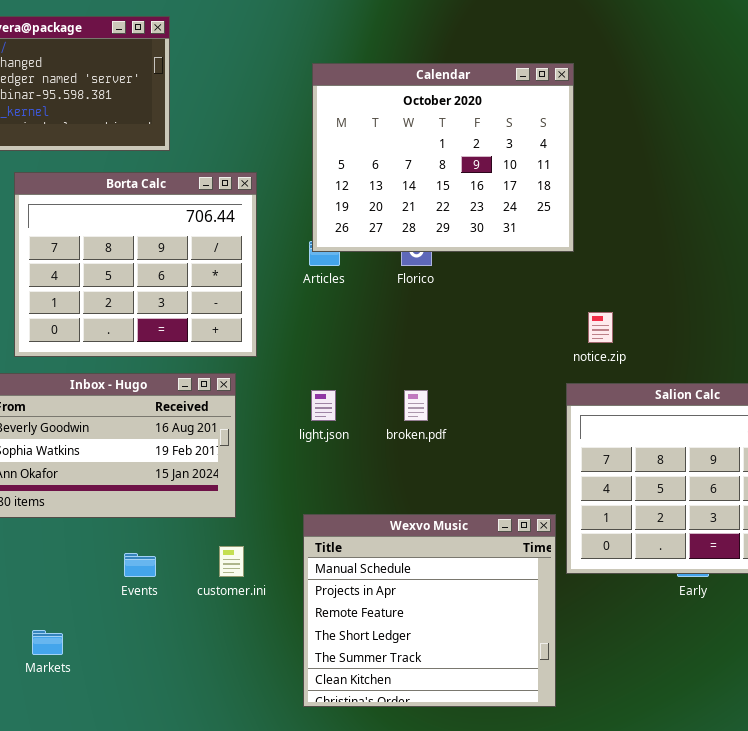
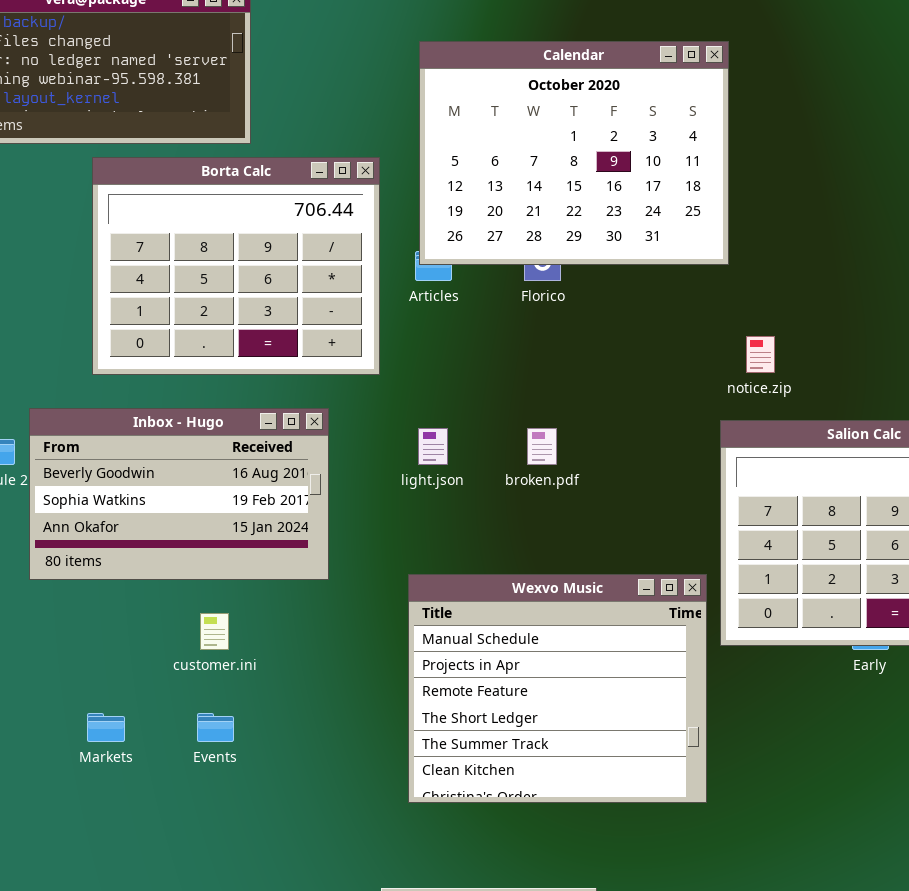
Borta Calc: [14,172,257,357] -> [92,157,380,375], moved
customer.ini: [219,546,244,577] -> [200,613,229,650], moved
Events: [124,553,156,577] -> [197,713,234,742], moved

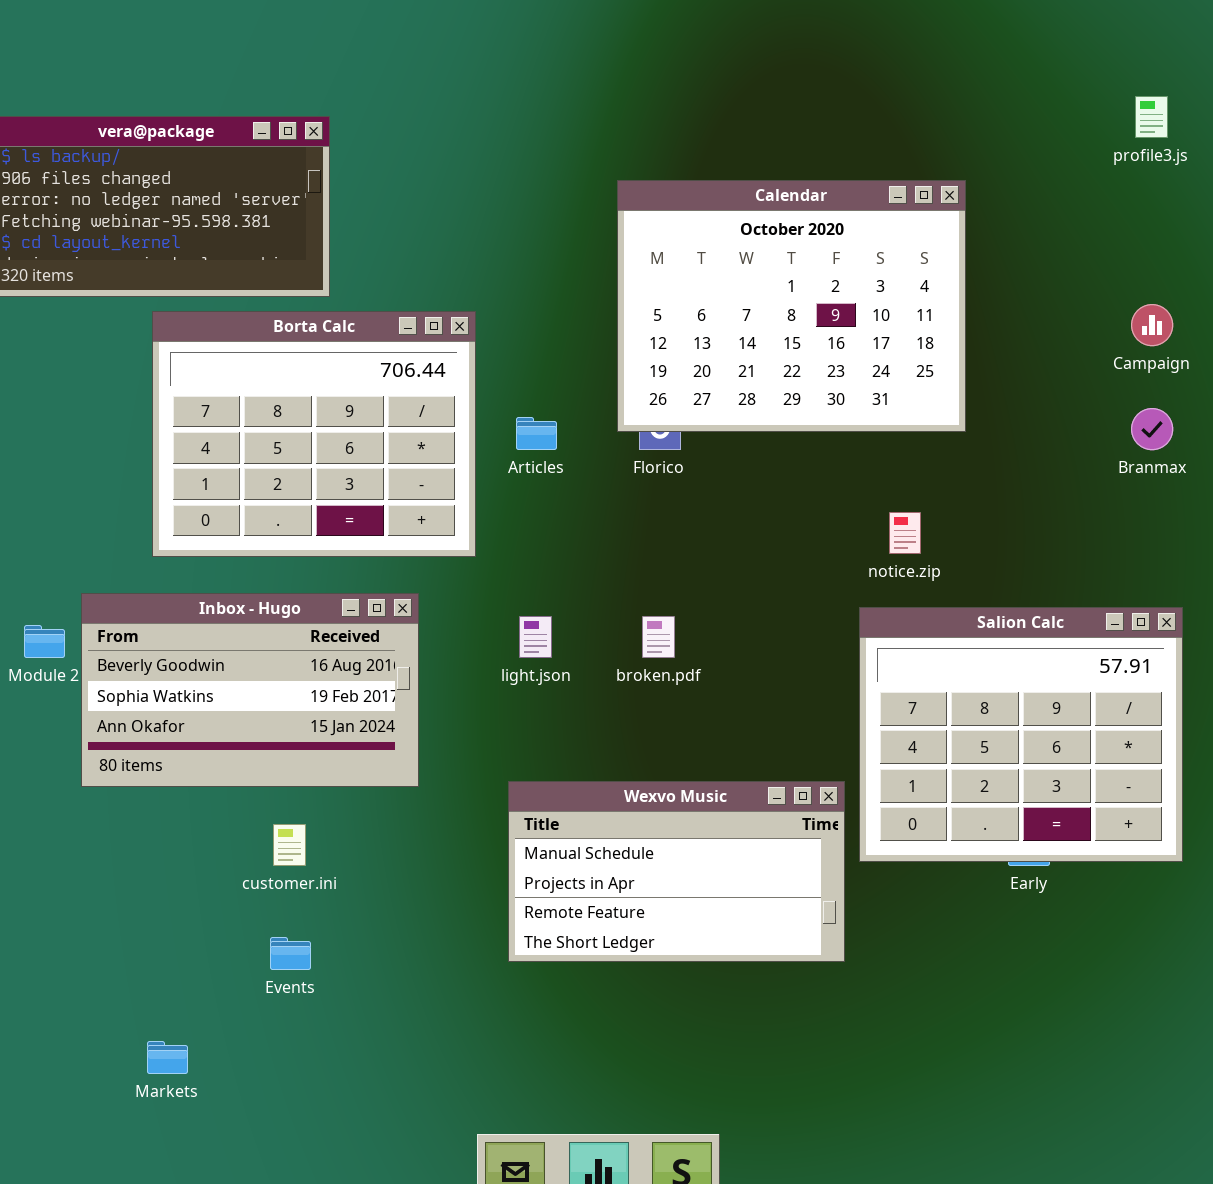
Calendar: [419,41,729,265] -> [617,180,966,432], moved
Wexvo Music: [408,574,707,803] -> [508,781,845,962], resized
Markets: [87,713,125,742] -> [147,1041,188,1074], moved

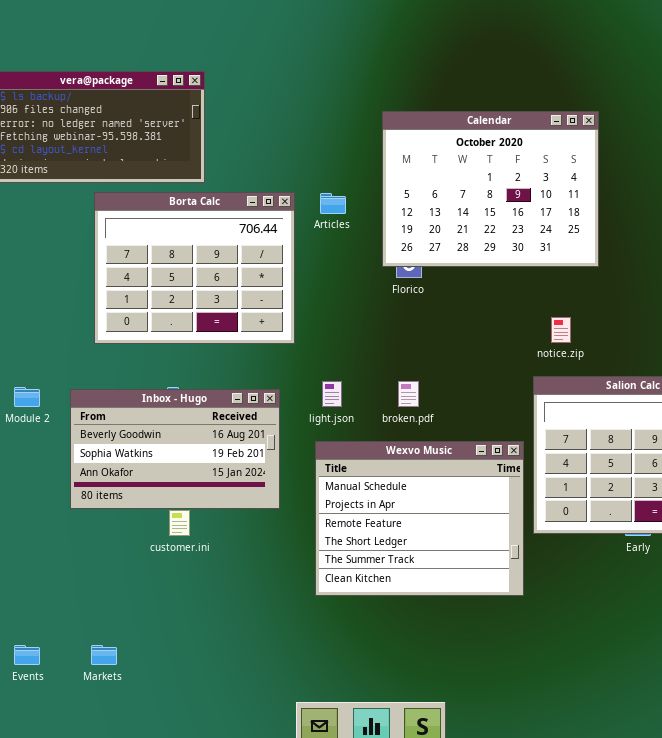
Articles: [516,417,557,450] -> [320,193,346,214], moved
Inbox - Hugo: [81,593,419,787] -> [70,389,280,509], moved
Wexvo Music: [508,781,845,962] -> [315,441,524,596], resized
Events: [270,937,311,970] -> [14,645,40,665], moved

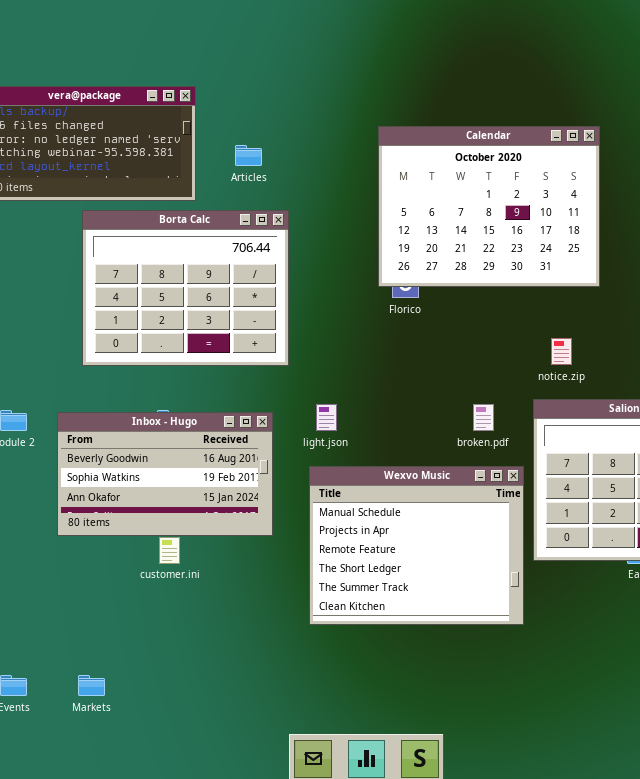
Articles: [320,193,346,214] -> [235,145,262,166], moved
broken.pdf: [398,381,419,407] -> [473,404,494,431], moved

